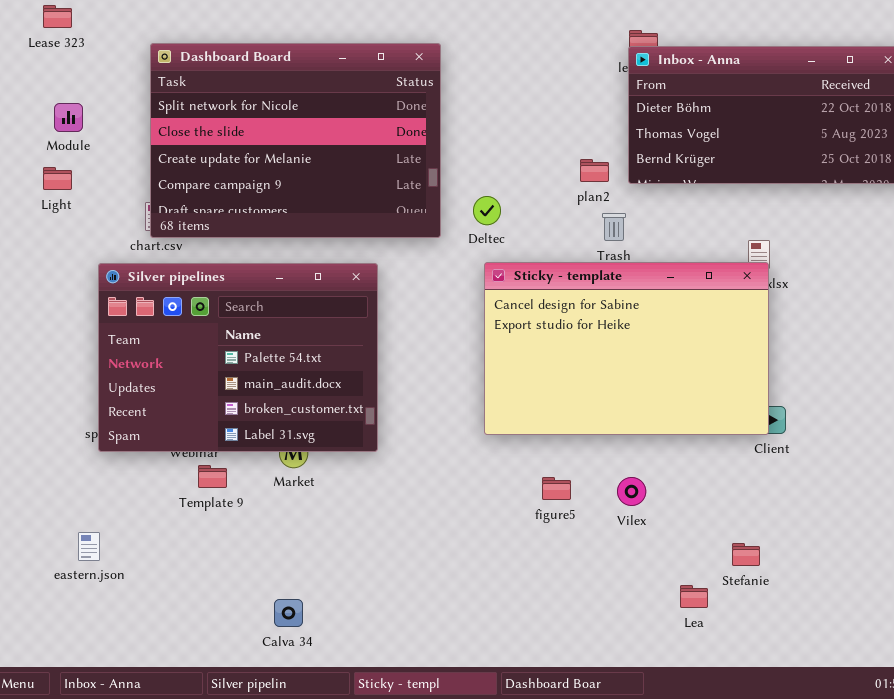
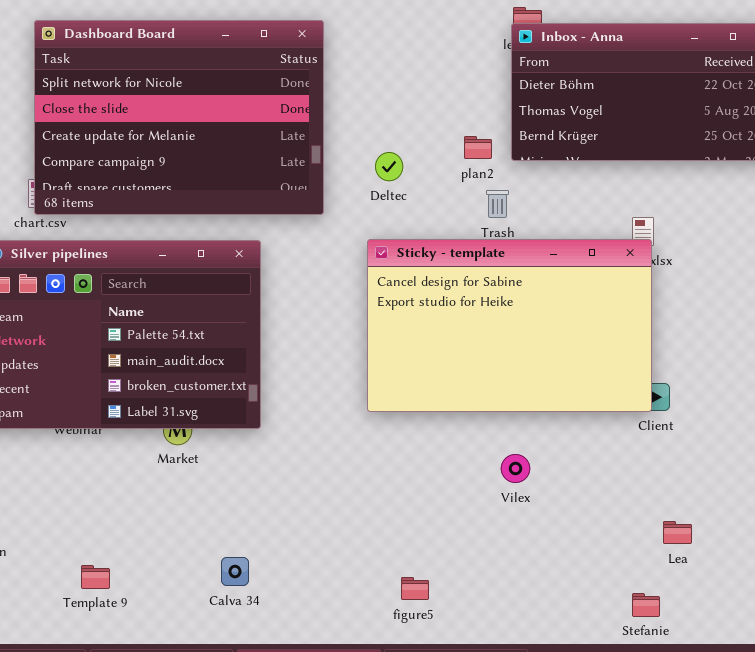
Deltec: [473,196,501,225] -> [375,152,403,181], moved
Template 9: [198,465,227,488] -> [81,565,110,589], moved
figure5: [542,477,571,500] -> [401,577,429,600], moved
Stefanie: [732,543,760,566] -> [632,593,660,617], moved
Lea: [680,585,708,608] -> [663,521,692,544], moved
Calva 34: [274,599,303,627] -> [221,557,249,586], moved

